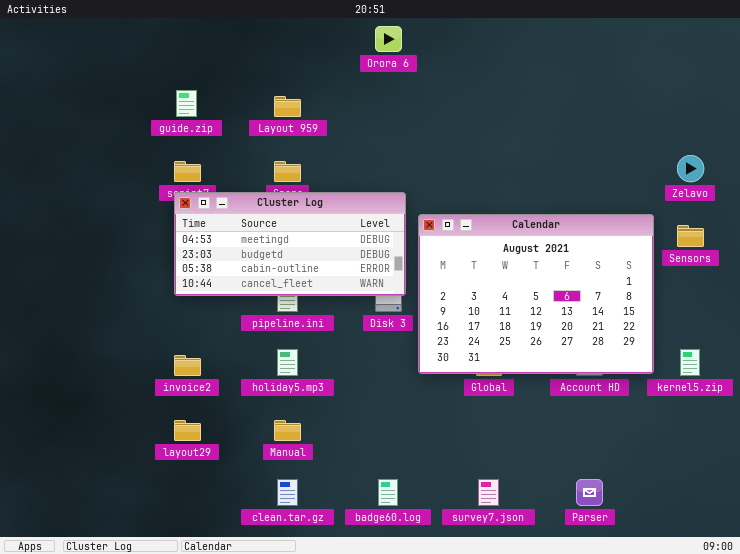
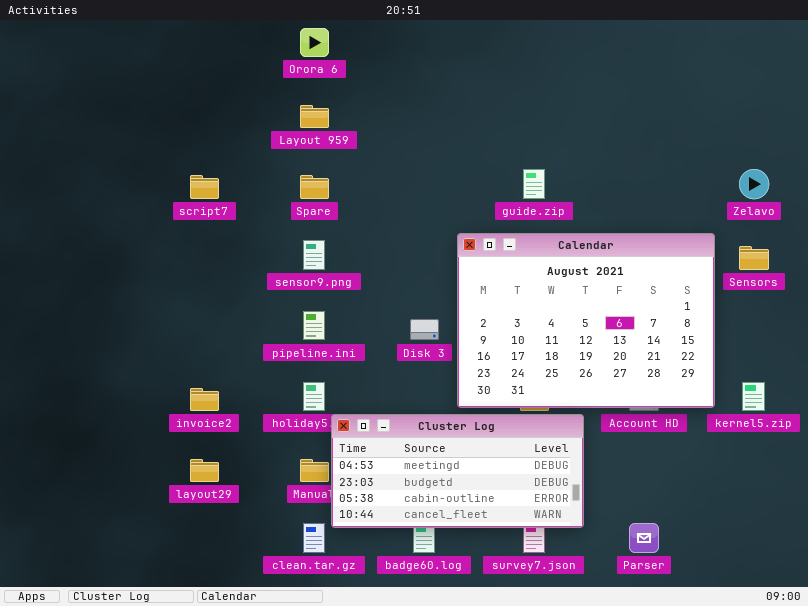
Orora 6: [375,26,402,52] -> [300,28,329,57], moved
guide.zip: [176,90,197,117] -> [523,169,545,199], moved
Cluster Log: [174,192,406,296] -> [331,414,584,528], moved

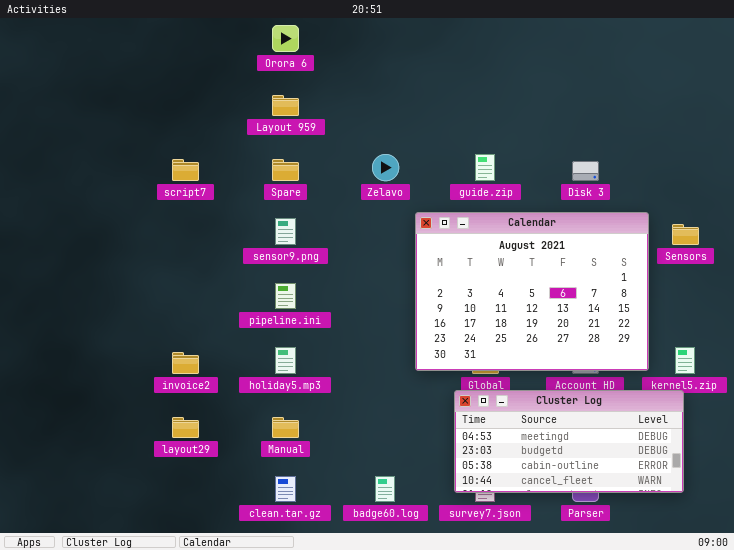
Zelavo: [739,169,769,199] -> [372,154,399,181], moved
Disk 3: [410,319,439,340] -> [572,161,599,181], moved
Cluster Log: [331,414,584,528] -> [454,390,684,493], moved

